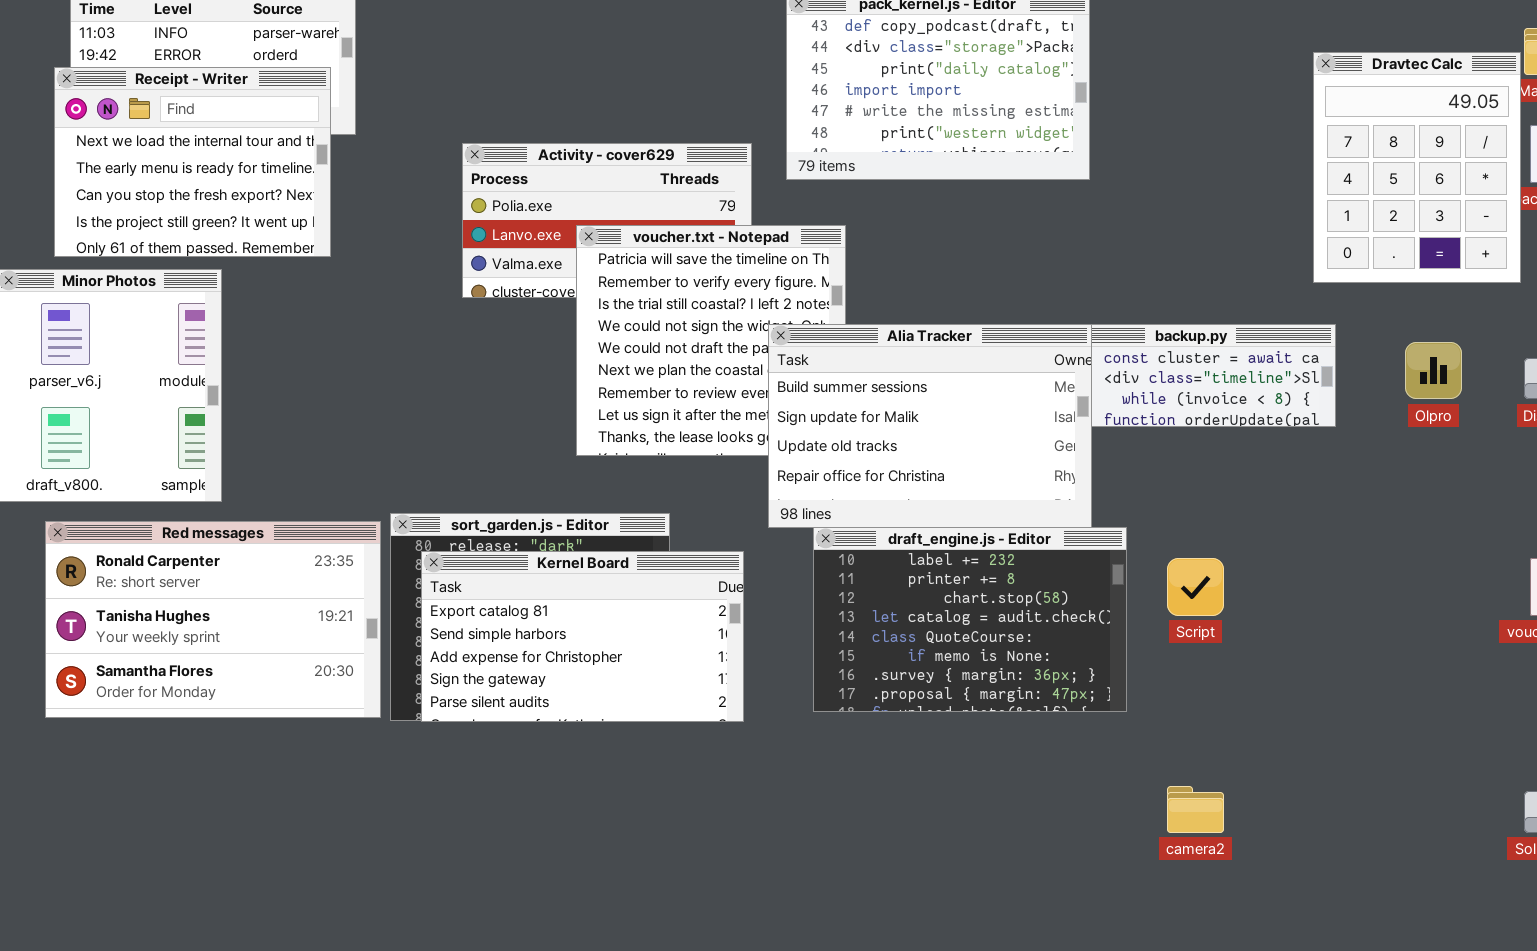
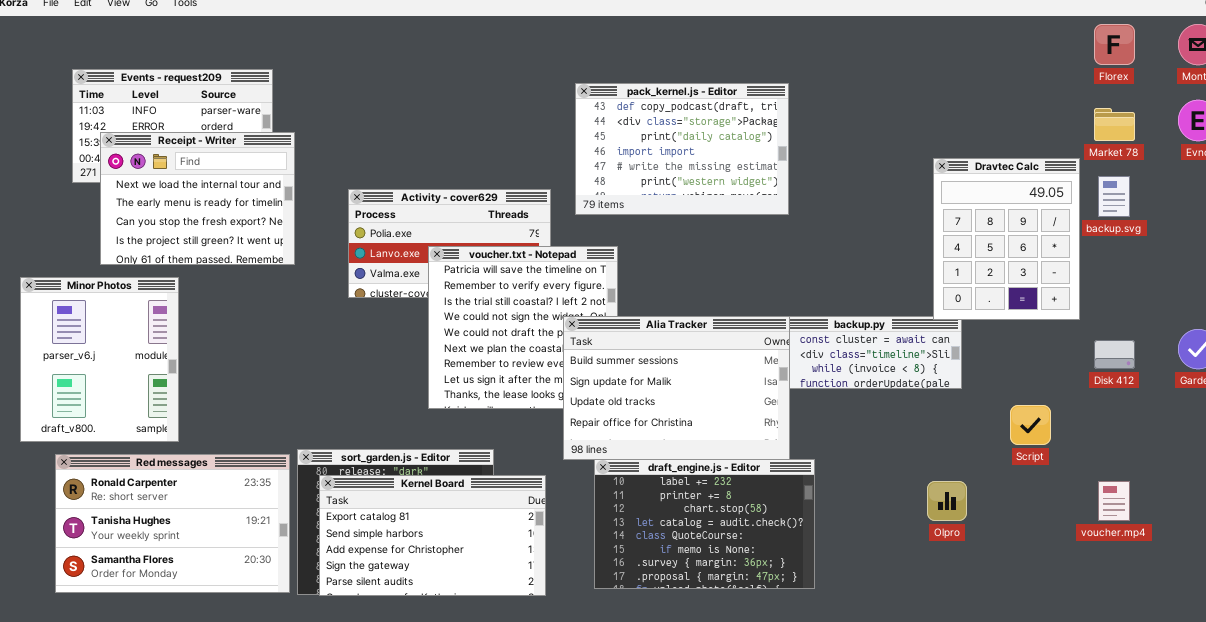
Dravtec Calc: [1313,52,1521,283] -> [933,158,1080,320], moved
Receipt - Writer: [54,67,331,257] -> [100,132,295,265], moved
Olpro: [1405,342,1462,399] -> [927,481,967,521], moved
Script: [1167,558,1224,616] -> [1010,405,1051,445], moved

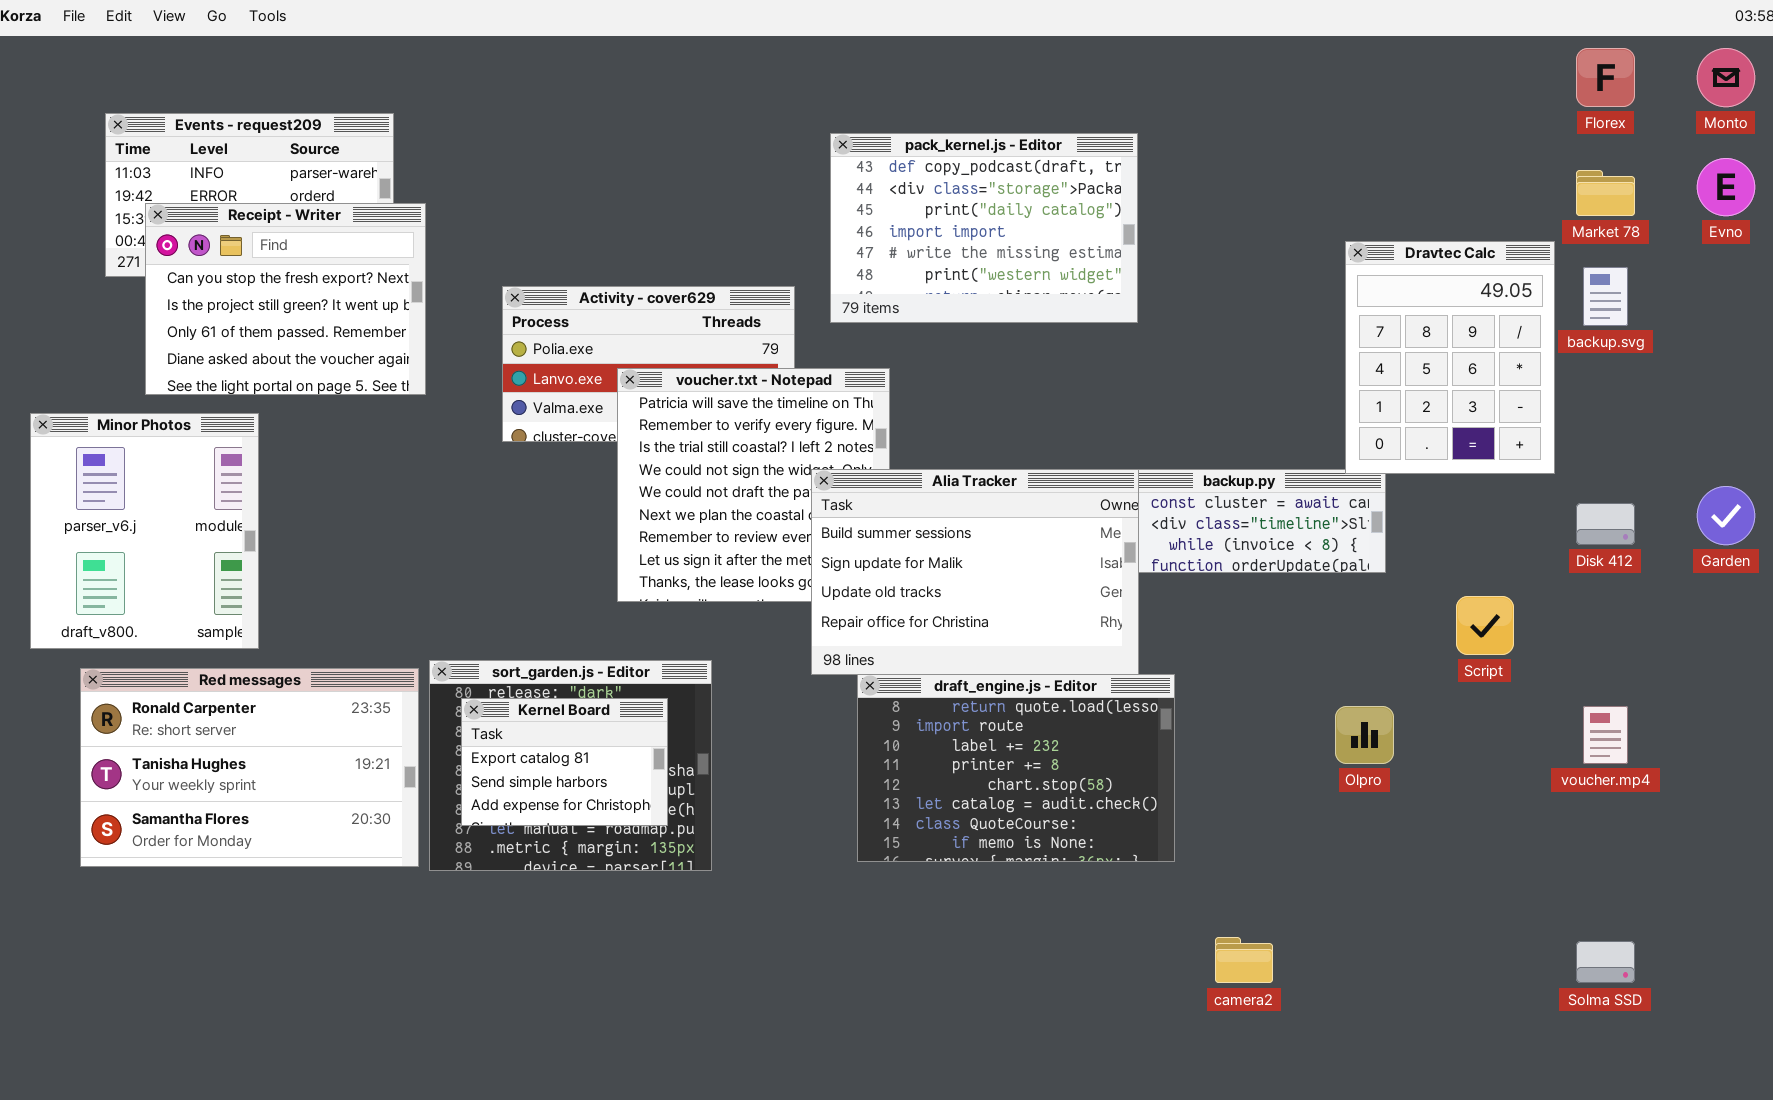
Receipt - Writer: [100,132,295,265] -> [145,203,426,395], scrolled down 2 rows
draft_engine.js - Editor: [594,459,815,589] -> [857,674,1175,862], scrolled up 2 rows
Kernel Board: [319,475,546,596] -> [461,698,668,826], resized

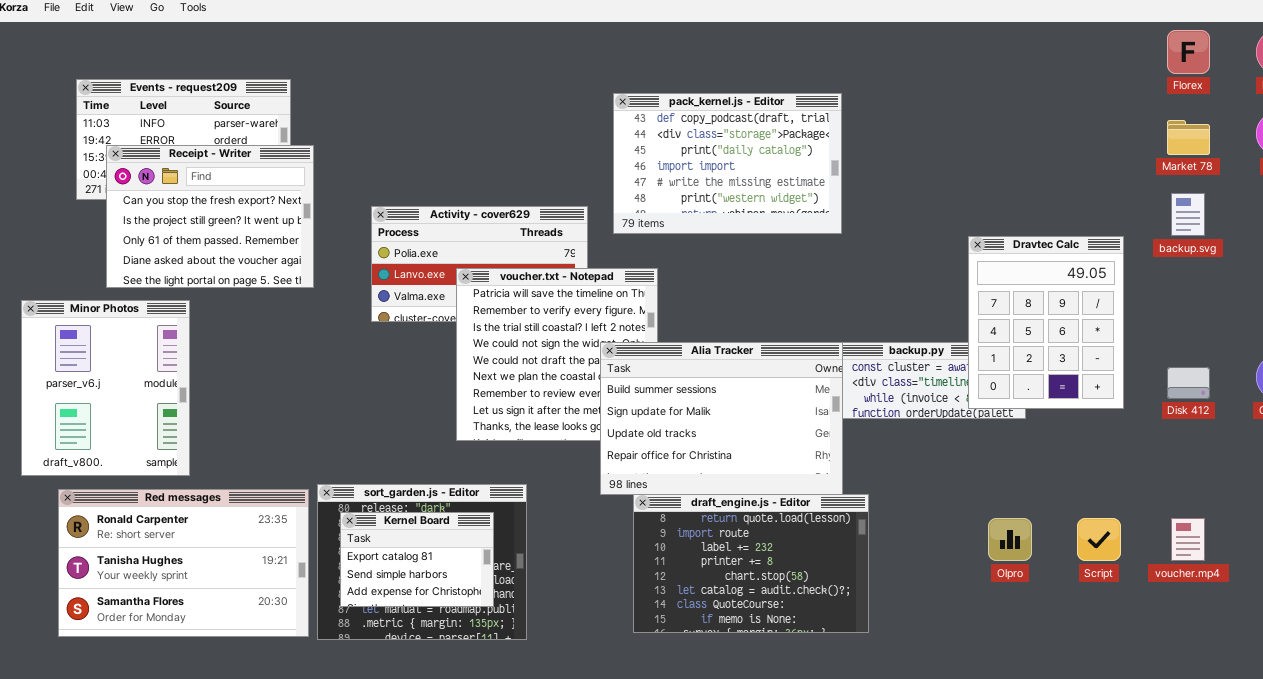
Dravtec Calc: [1345,241,1555,474] -> [968,236,1124,409], moved
Script: [1456,596,1514,655] -> [1077,518,1121,561], moved

